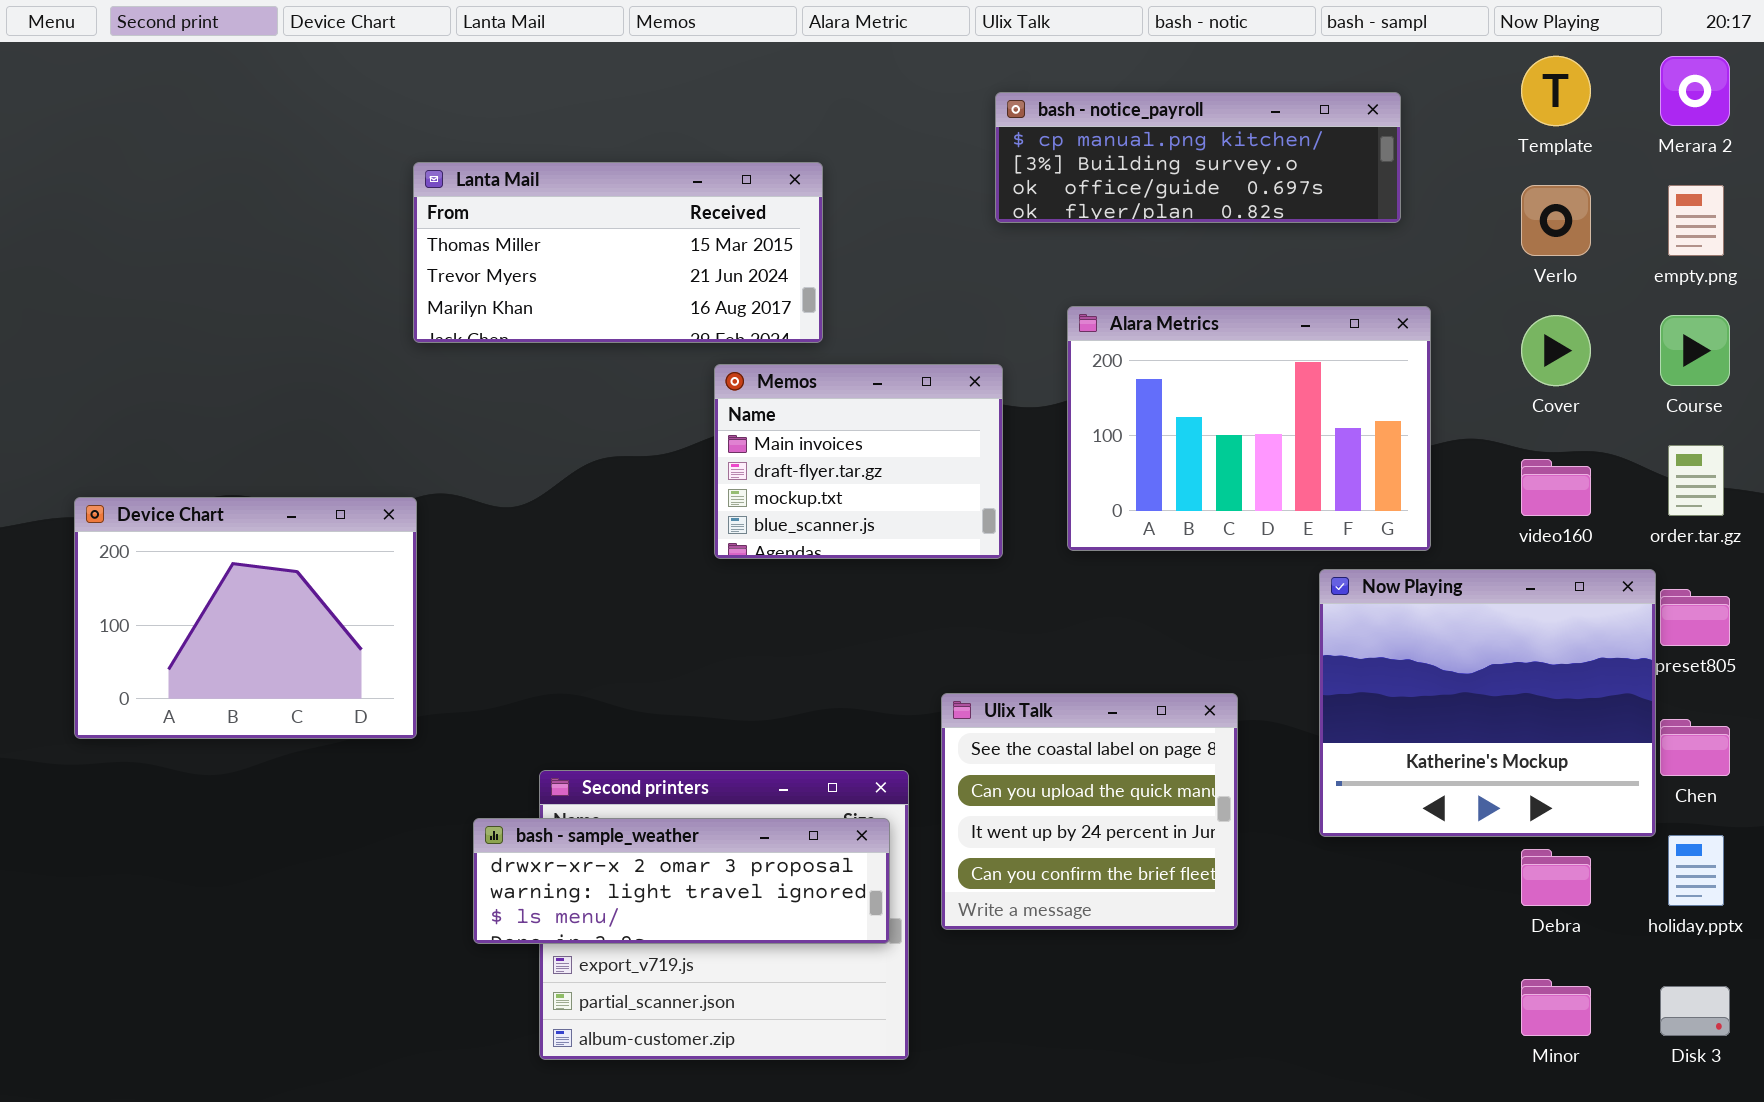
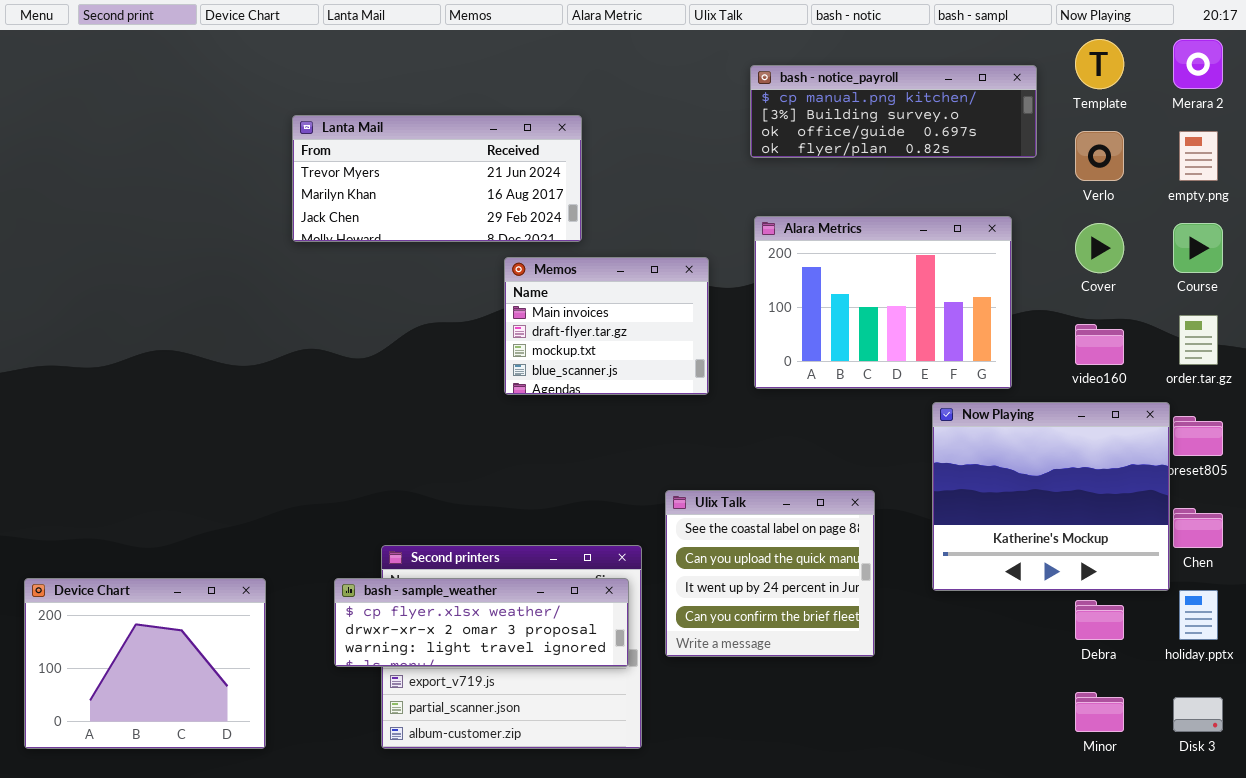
bash - notice_payroll: [995,92,1401,223] -> [750,65,1037,158], moved
Lanta Mail: [413,162,823,343] -> [292,115,582,242], scrolled down 1 row
Device Chart: [74,497,417,739] -> [24,578,266,749], moved
bash - sample_weather: [473,818,890,944] -> [334,578,629,667], scrolled up 1 row

